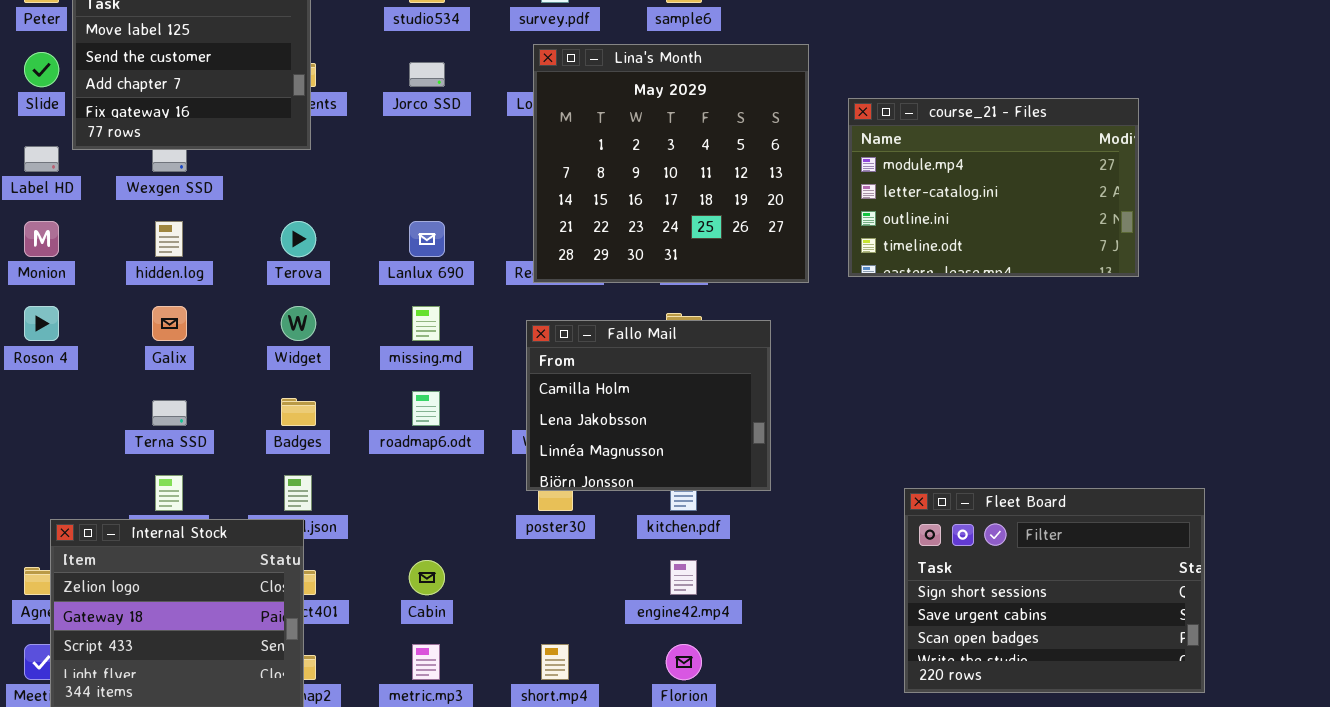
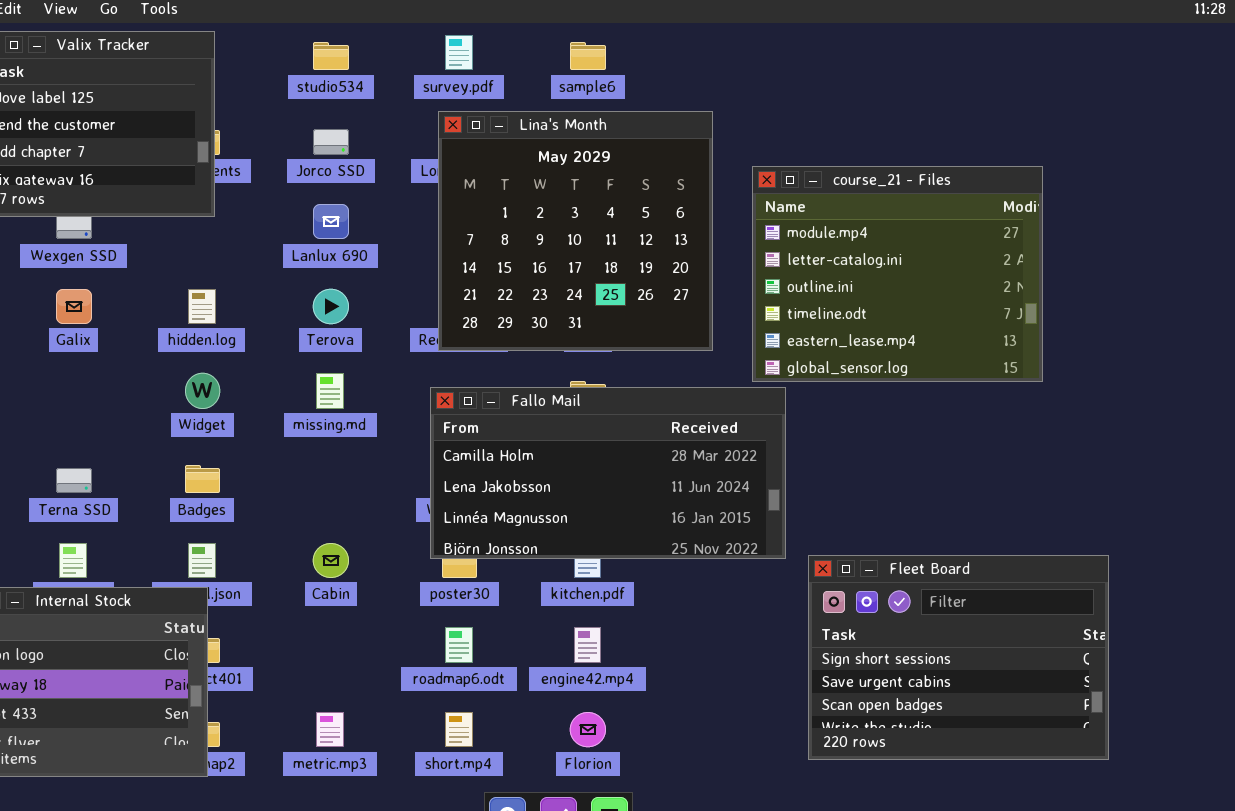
course_21 - Files: [848,98,1139,277] -> [752,166,1043,382], resized
hidden.log: [155,221,183,257] -> [188,289,216,324], moved
Terova: [281,221,316,257] -> [313,289,349,324], moved
Lanlux 690: [409,221,445,257] -> [313,204,349,239], moved
Galix: [152,306,187,341] -> [56,289,92,324], moved
Fallo Mail: [526,320,771,491] -> [430,387,786,559], resized
roadmap6.odt: [412,391,440,426] -> [445,627,473,663], moved
Cabin: [409,560,445,595] -> [313,543,349,578], moved

